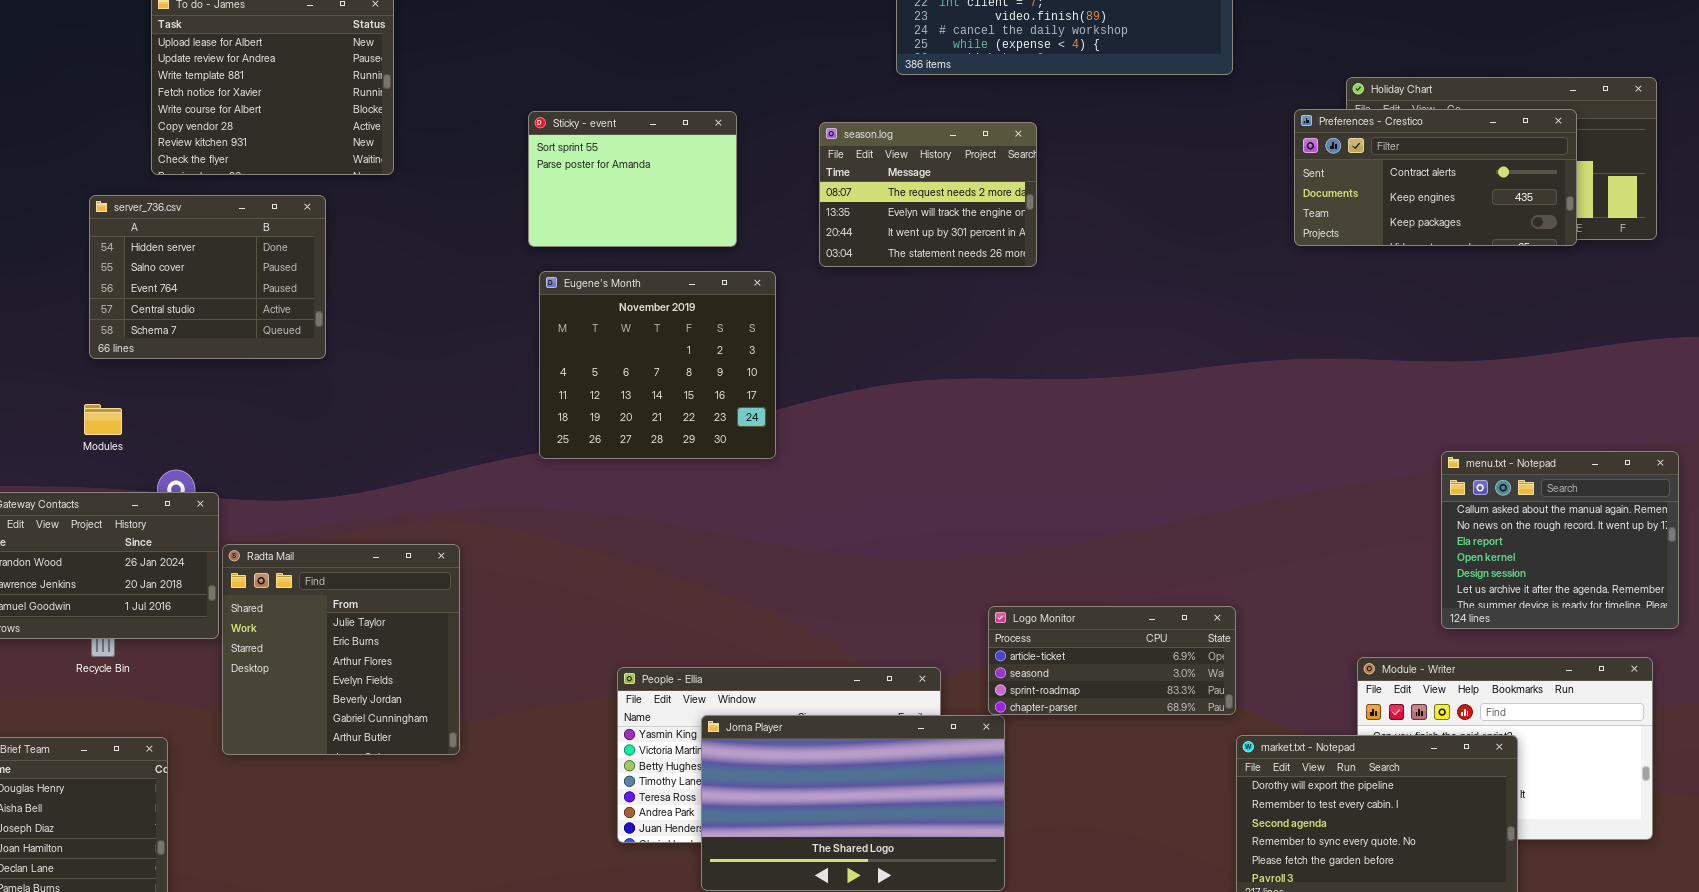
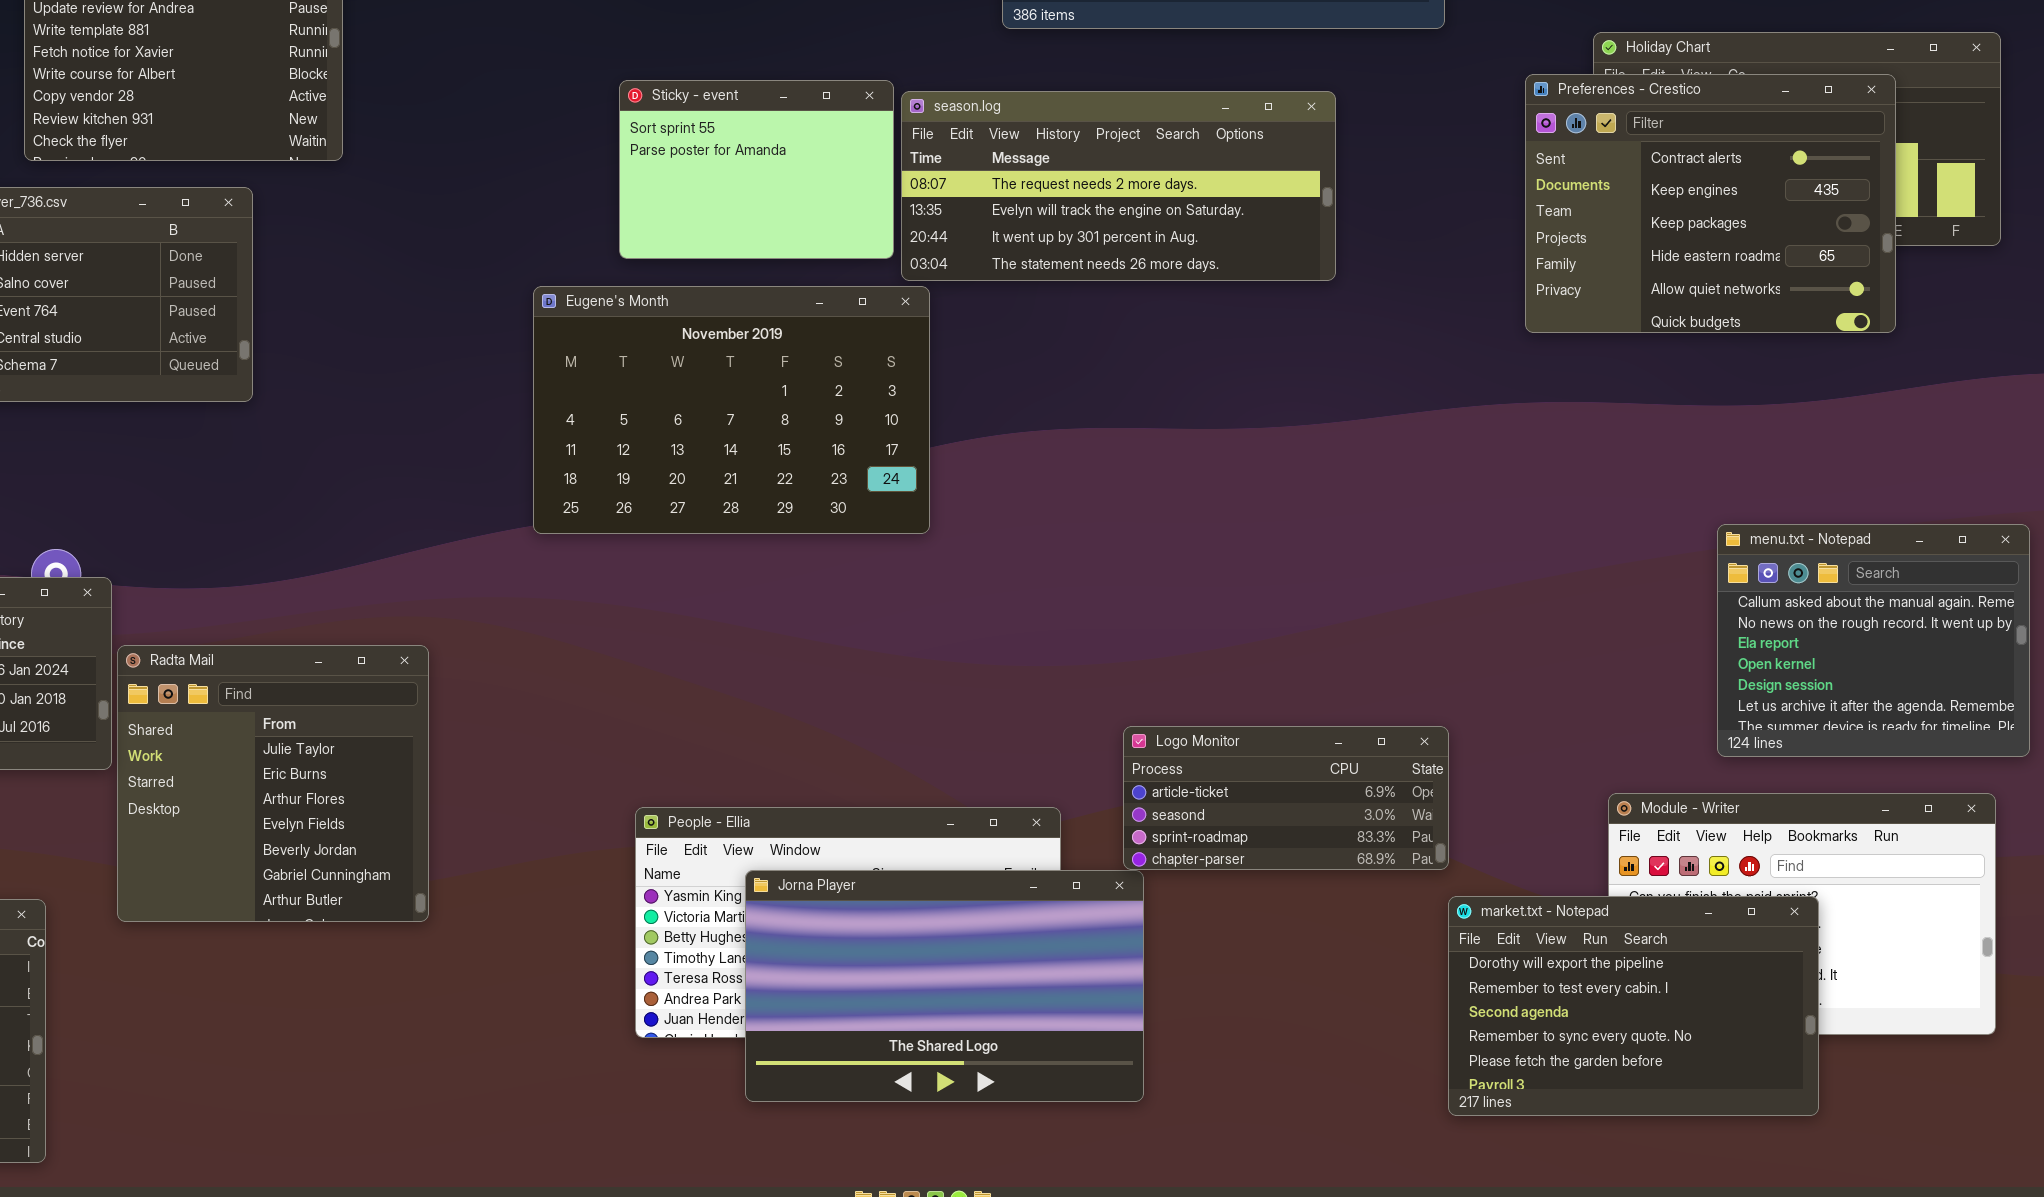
Preferences - Crestico: [1294,109,1577,246] -> [1525,74,1896,333], resized
Sticky - event: [528,111,737,247] -> [619,80,894,259], moved
season.log: [819,122,1037,267] -> [901,91,1336,281], resized
Eugene's Month: [539,271,776,459] -> [533,286,930,534], resized

